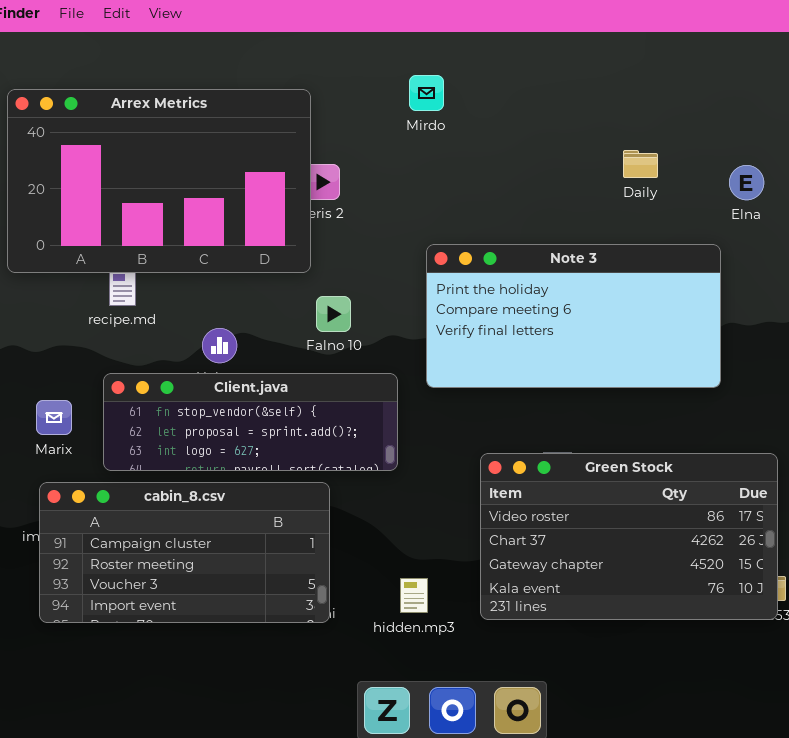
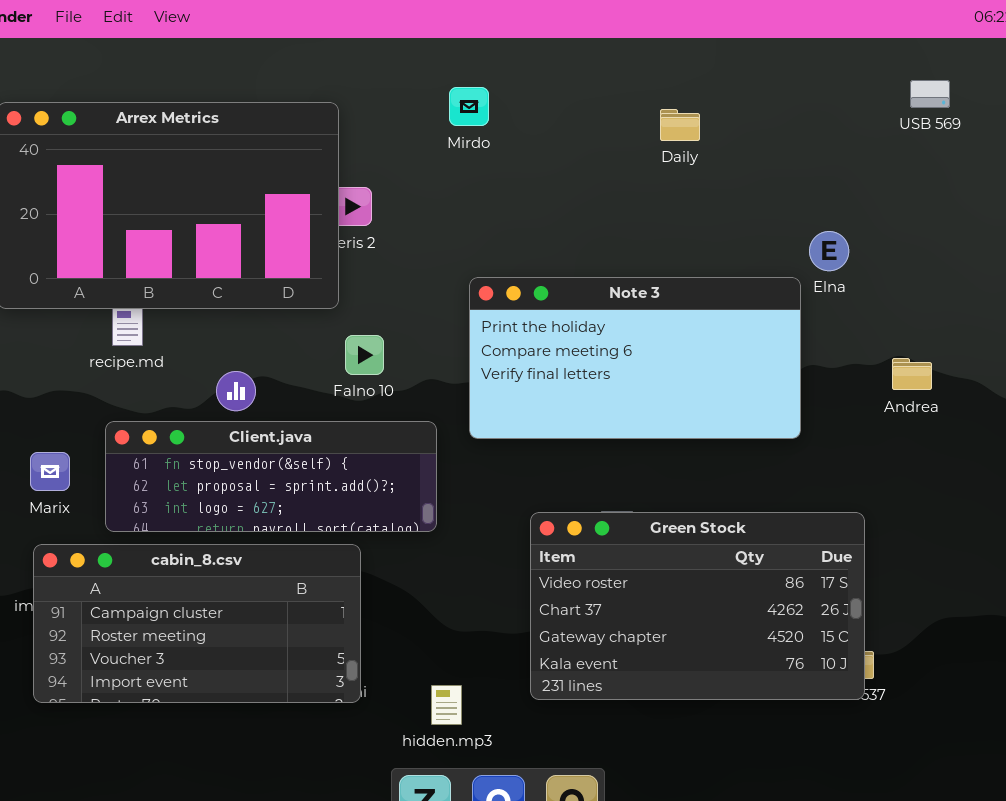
Daily: [623,150,658,178] -> [660,109,700,141], moved
Elna: [729,165,764,200] -> [809,231,849,271], moved
hidden.mp3: [400,578,428,613] -> [431,685,462,725], moved

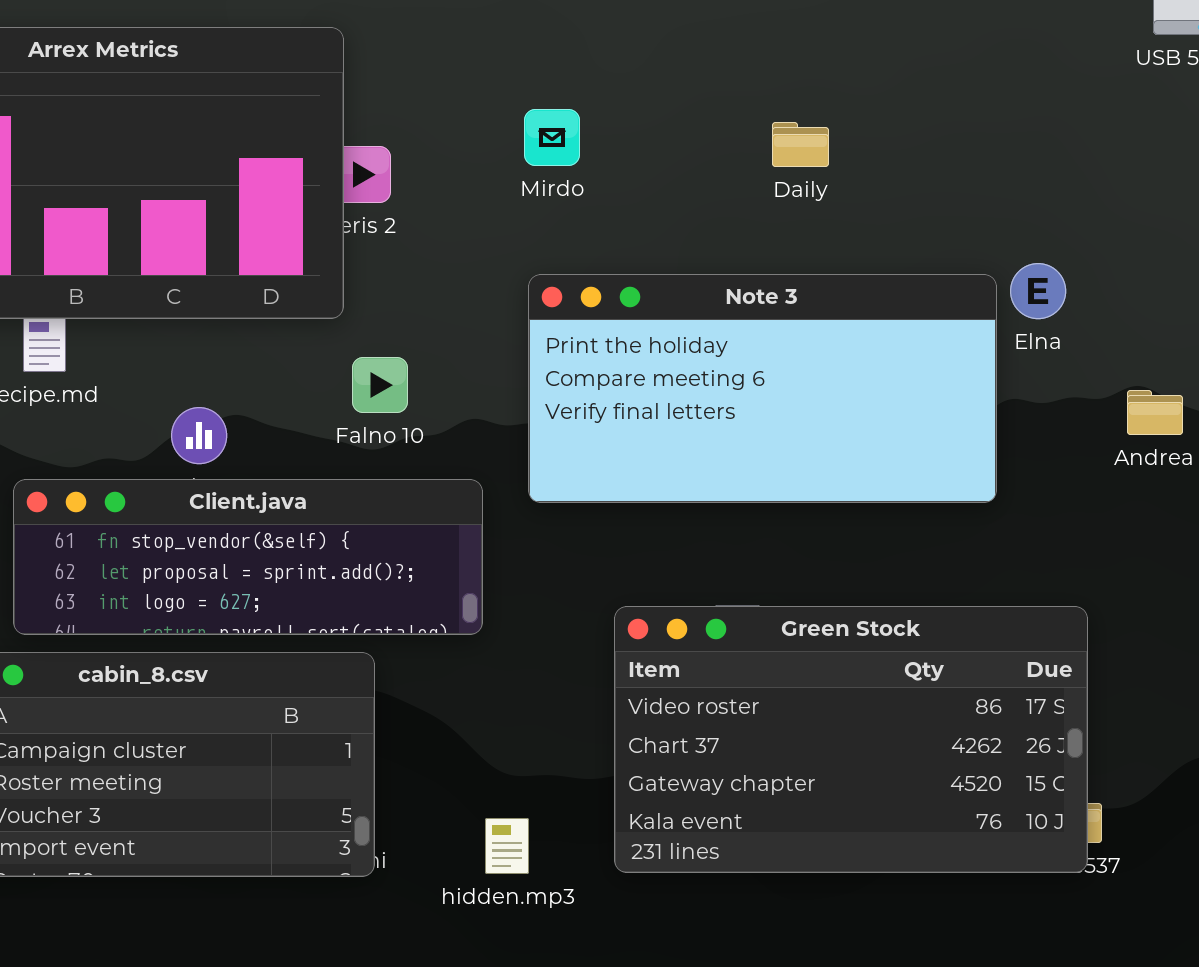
Mirdo: [449,87,489,126] -> [524,109,580,166], moved
Daily: [660,109,700,141] -> [772,122,829,167], moved
Elna: [809,231,849,271] -> [1010,263,1066,319], moved
hidden.mp3: [431,685,462,725] -> [485,818,529,874], moved

